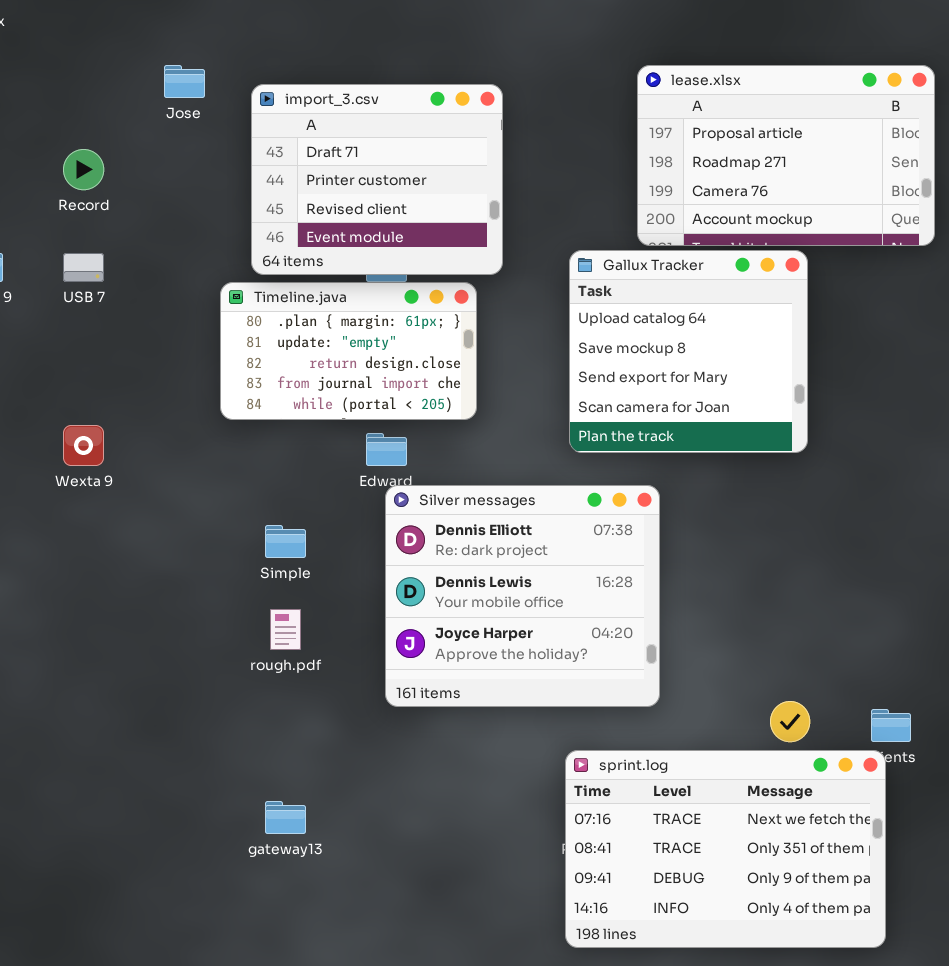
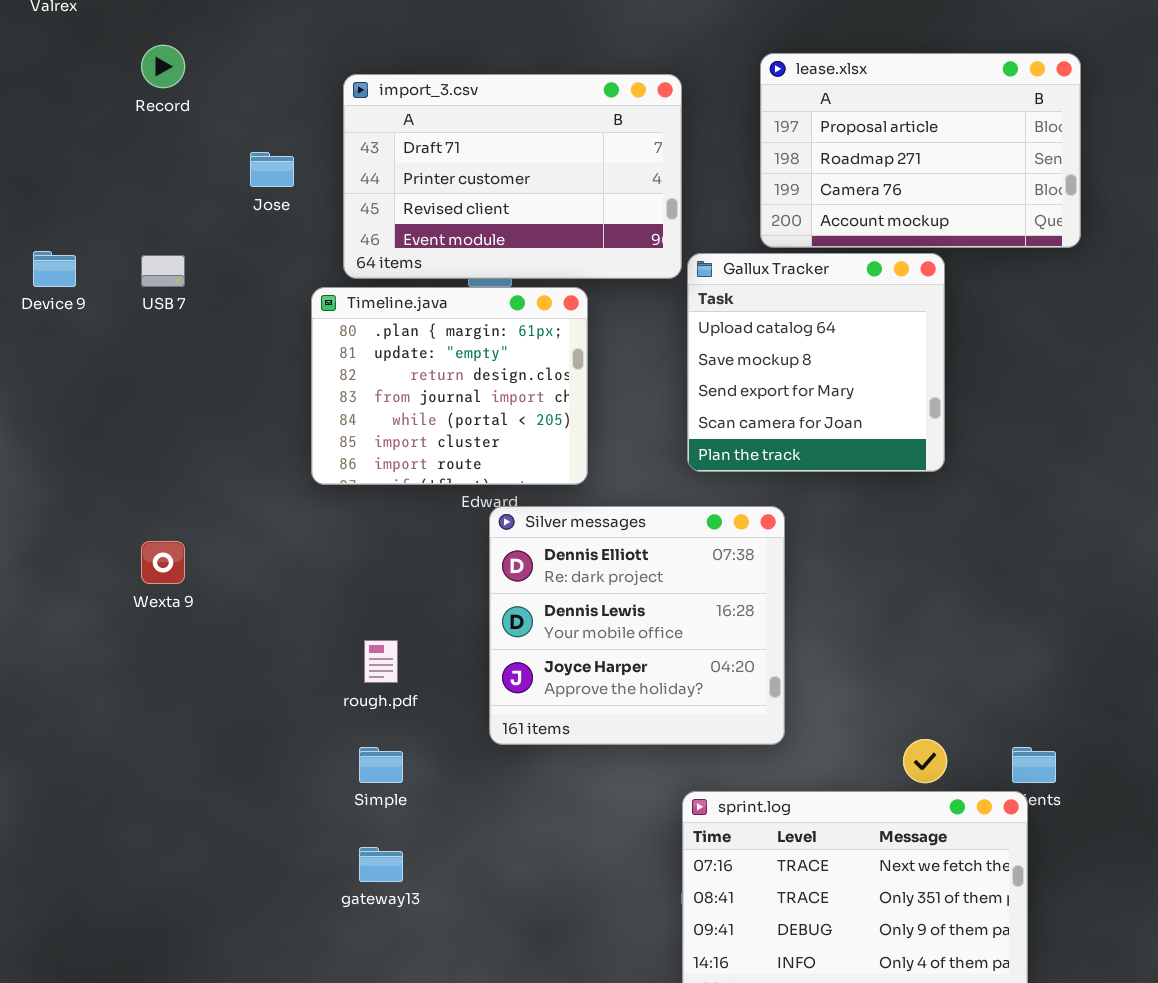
Jose: [164,65,205,98] -> [250,152,294,187], moved
import_3.csv: [251,84,503,275] -> [343,74,682,279], resized
Record: [63,149,104,190] -> [141,45,185,88], moved
Timeline.java: [220,282,477,420] -> [311,287,588,485], resized
Wexta 9: [63,425,104,466] -> [141,541,185,584], moved
Simple: [265,525,306,558] -> [359,747,403,783], moved

